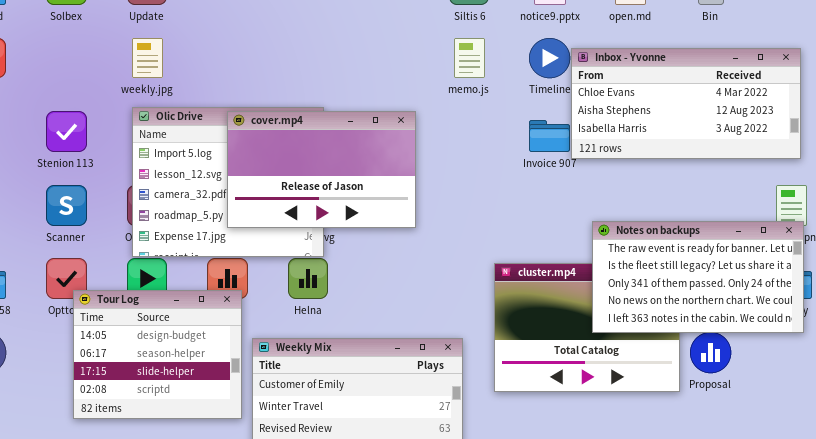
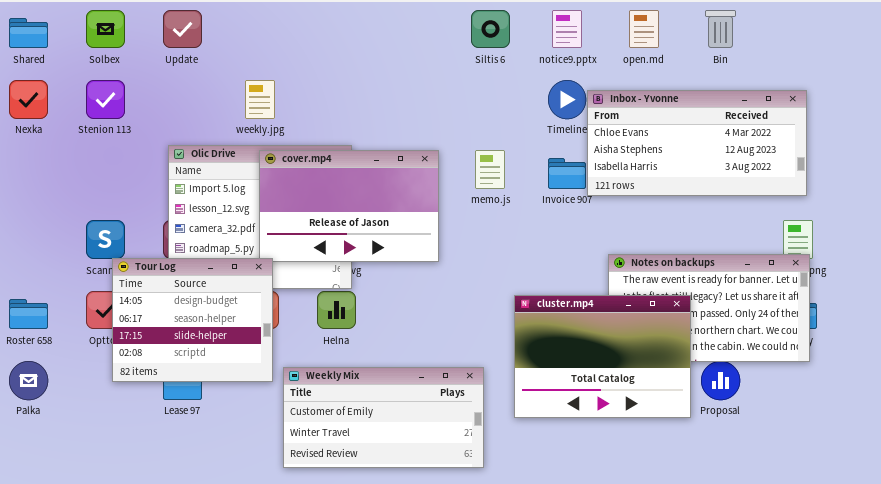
weekly.jpg: [132,38,163,78] -> [245,80,275,119], moved
memo.js: [454,38,485,78] -> [475,150,505,189], moved
Stenion 113: [46,111,87,152] -> [86,80,125,119], moved
cluster.mp4: [494,263,680,392] -> [514,295,691,418], raised
Tour Log: [73,290,242,419] -> [112,258,273,382], moved

